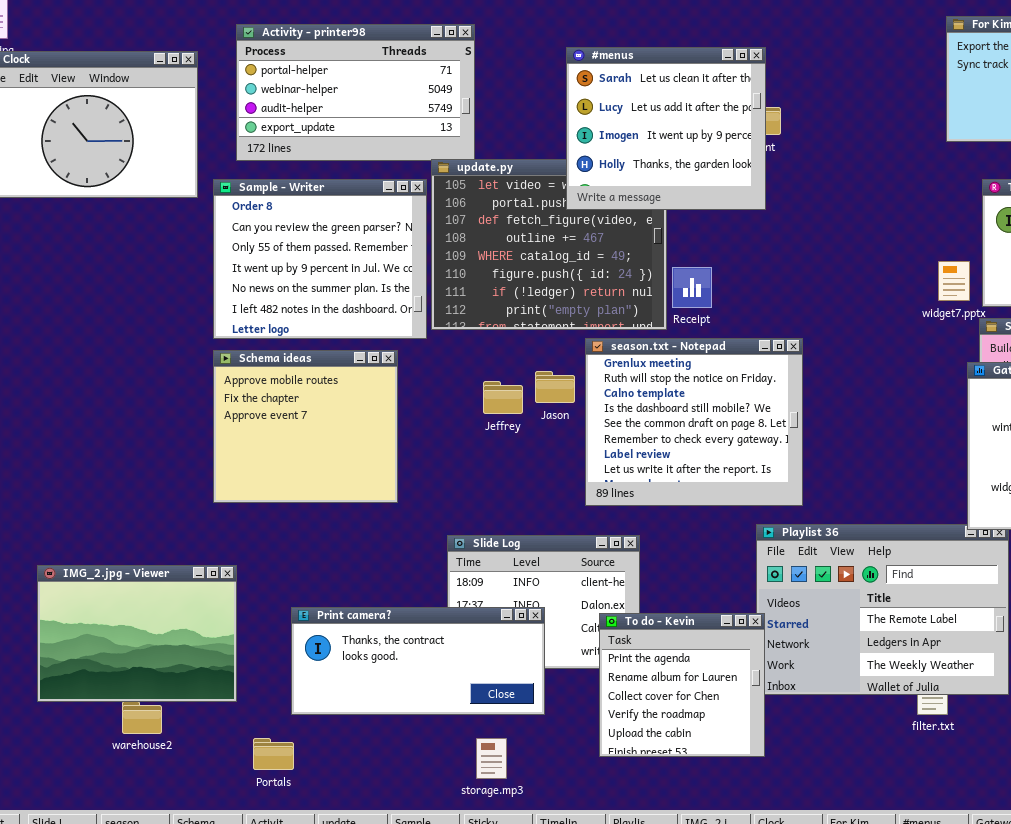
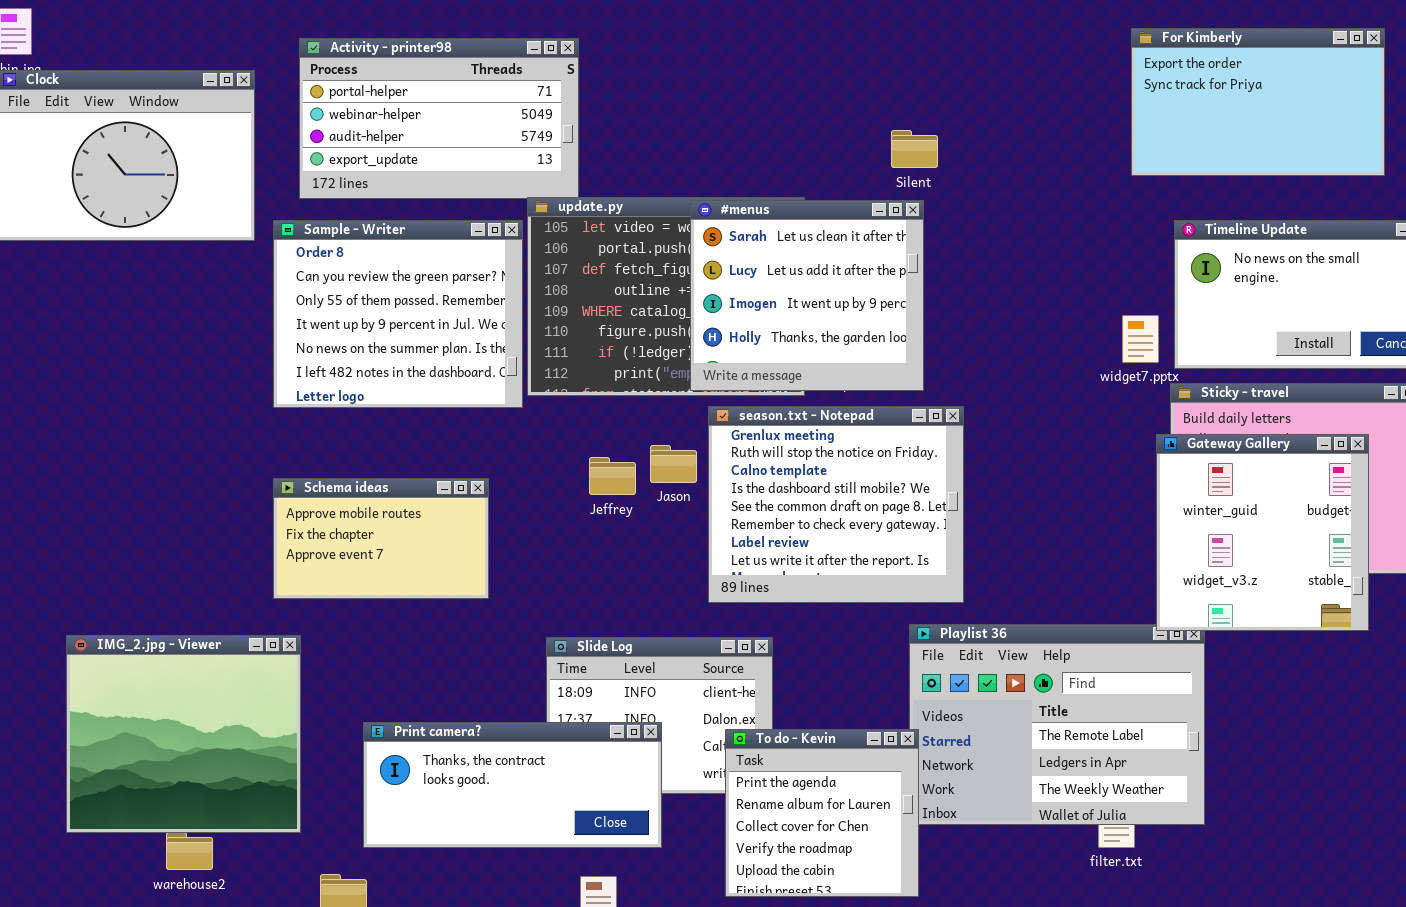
#menus: [566,47,766,210] -> [690,200,924,391], moved
Schema ideas: [213,350,398,503] -> [273,478,489,599], resized
IMG_2.jpg - Viewer: [37,565,237,702] -> [66,635,301,833], resized

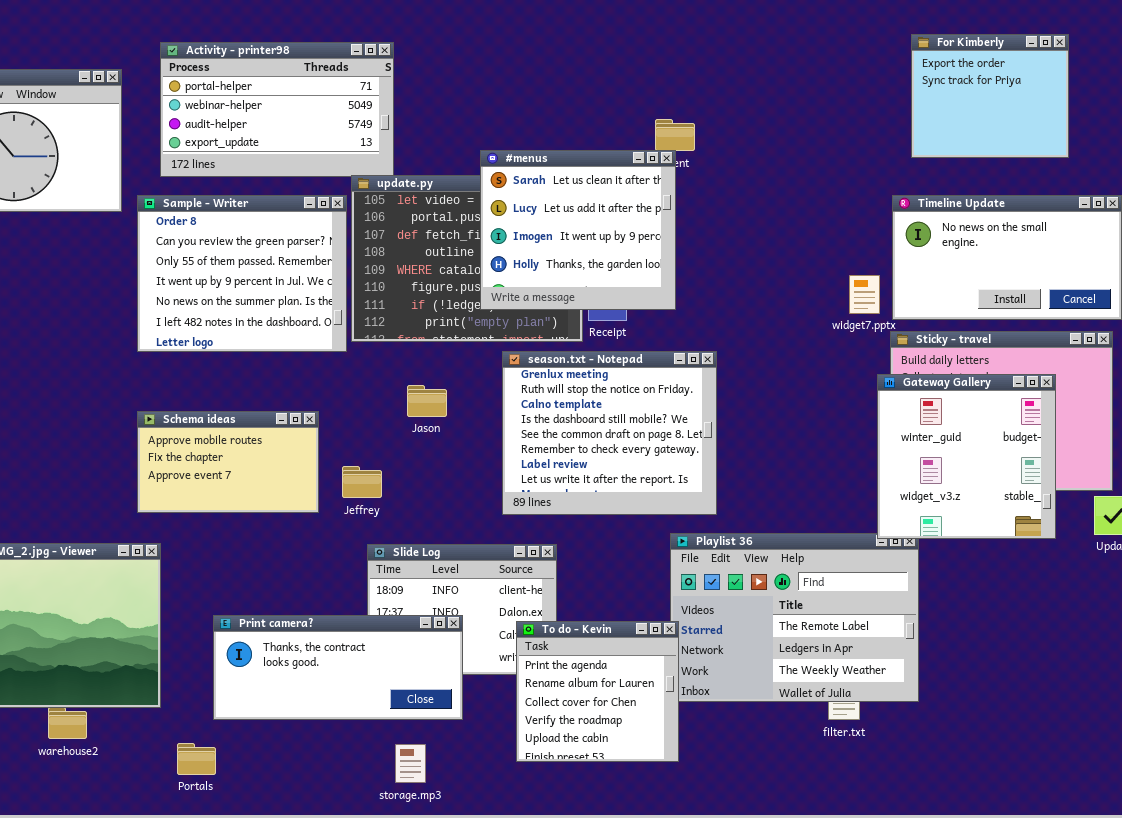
For Kimberly: [1131,28,1385,176] -> [911,34,1069,158], resized
#menus: [690,200,924,391] -> [480,150,676,310], moved
Jason: [650,445,697,483] -> [407,385,447,417], moved
Jeffrey: [589,457,636,495] -> [342,466,382,498], moved

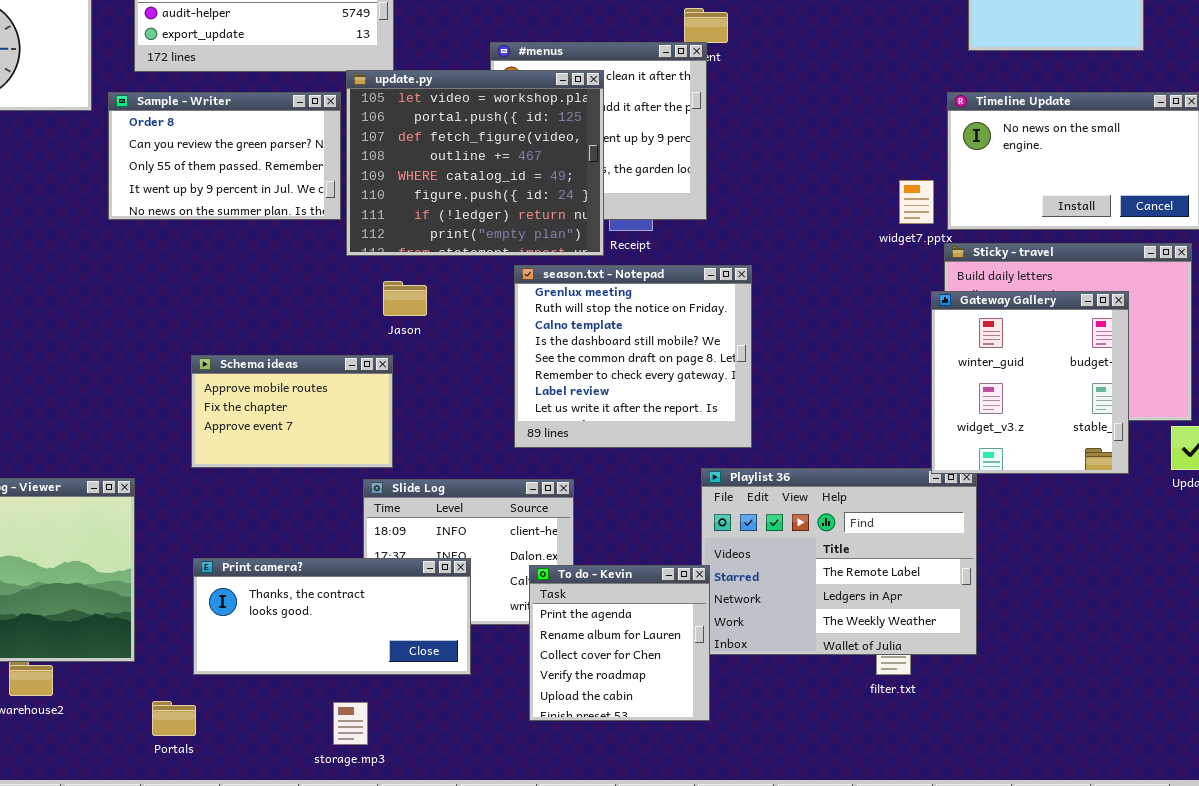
update.py: [351,175,583,342] -> [346,70,604,256], raised
Sample - Writer: [137,195,347,352] -> [108,92,341,220], resized
Jason: [407,385,447,417] -> [383,281,427,316], moved
Schema ideas: [137,411,319,513] -> [191,355,393,468], moved
storage.mp3: [395,744,426,783] -> [333,702,368,745], moved

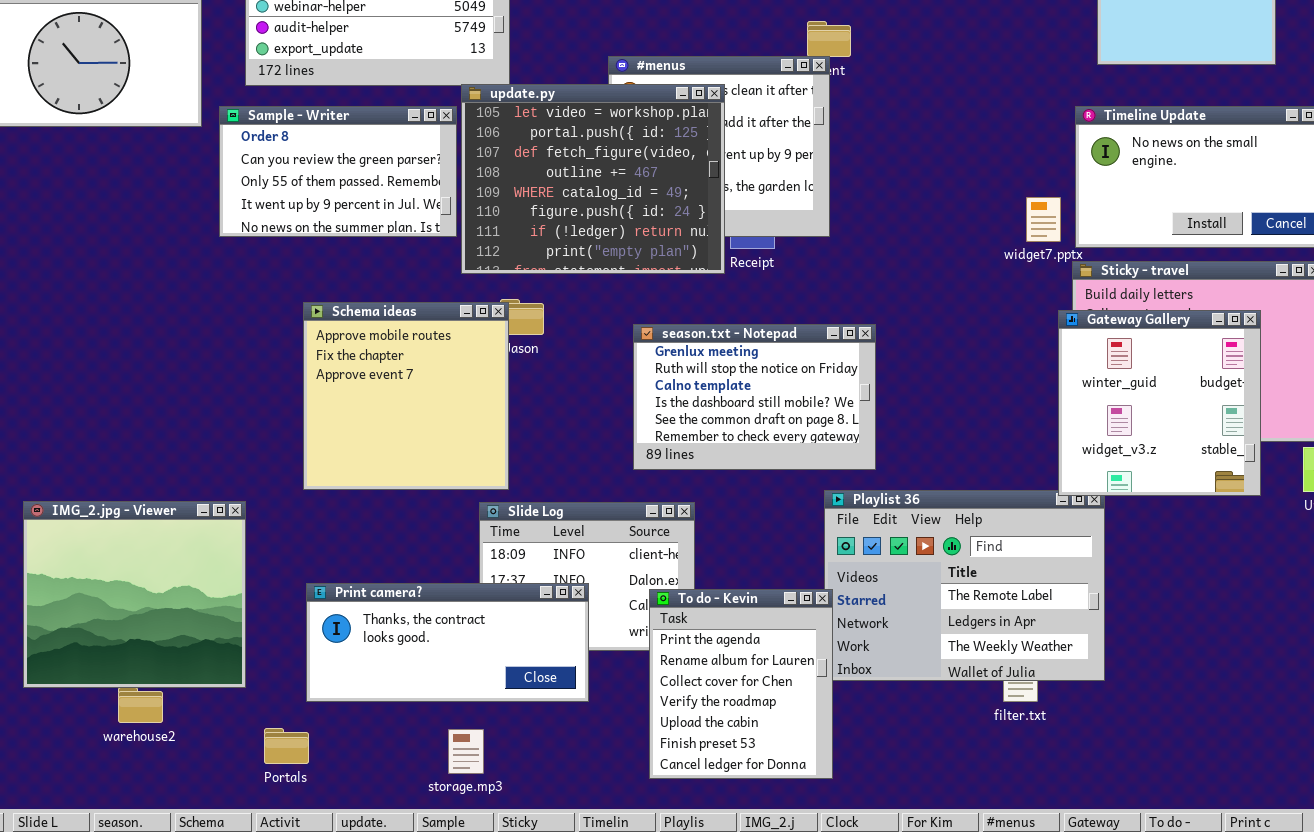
season.txt - Notepad: [514,265,752,448] -> [633,324,876,470], resized
Schema ideas: [191,355,393,468] -> [303,302,509,490], resized
To do - Kevin: [529,565,710,721] -> [649,589,833,779], resized

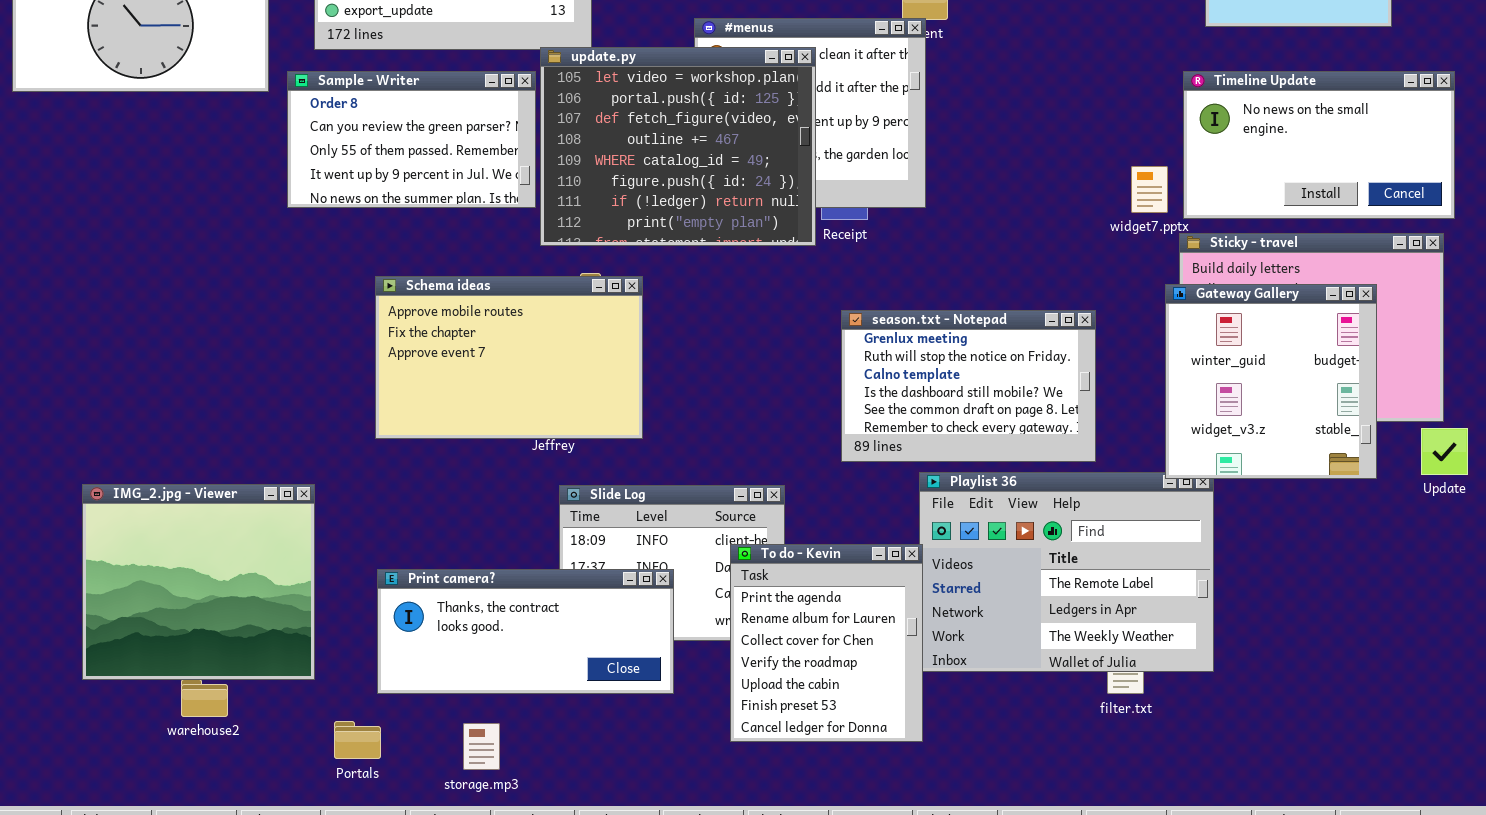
Schema ideas: [303,302,509,490] -> [375,276,643,439], resized
season.txt - Notepad: [633,324,876,470] -> [841,310,1096,462], moved
To do - Kevin: [649,589,833,779] -> [730,544,923,742], moved
storage.mp3: [448,729,484,774] -> [463,723,500,770], moved

